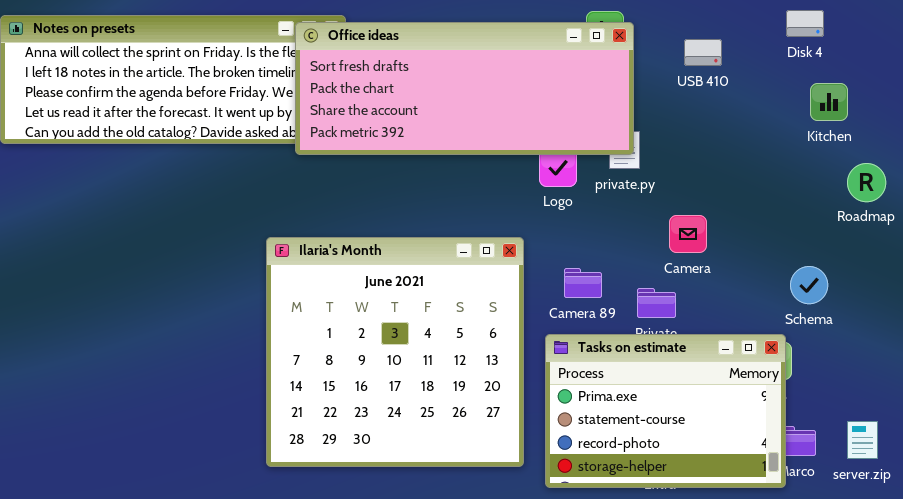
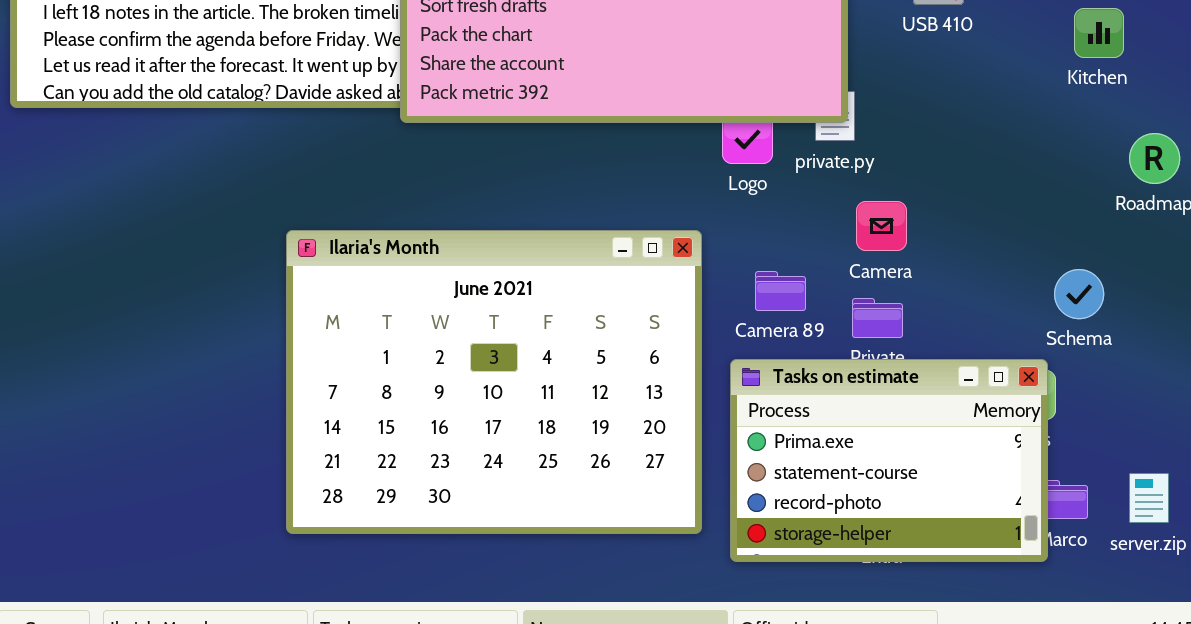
Kitchen: [810,83,848,121] -> [1074,8,1124,58], moved
Camera: [669,215,707,253] -> [856,201,907,251], moved
Ilaria's Month: [266,237,524,467] -> [286,230,702,534], resized

